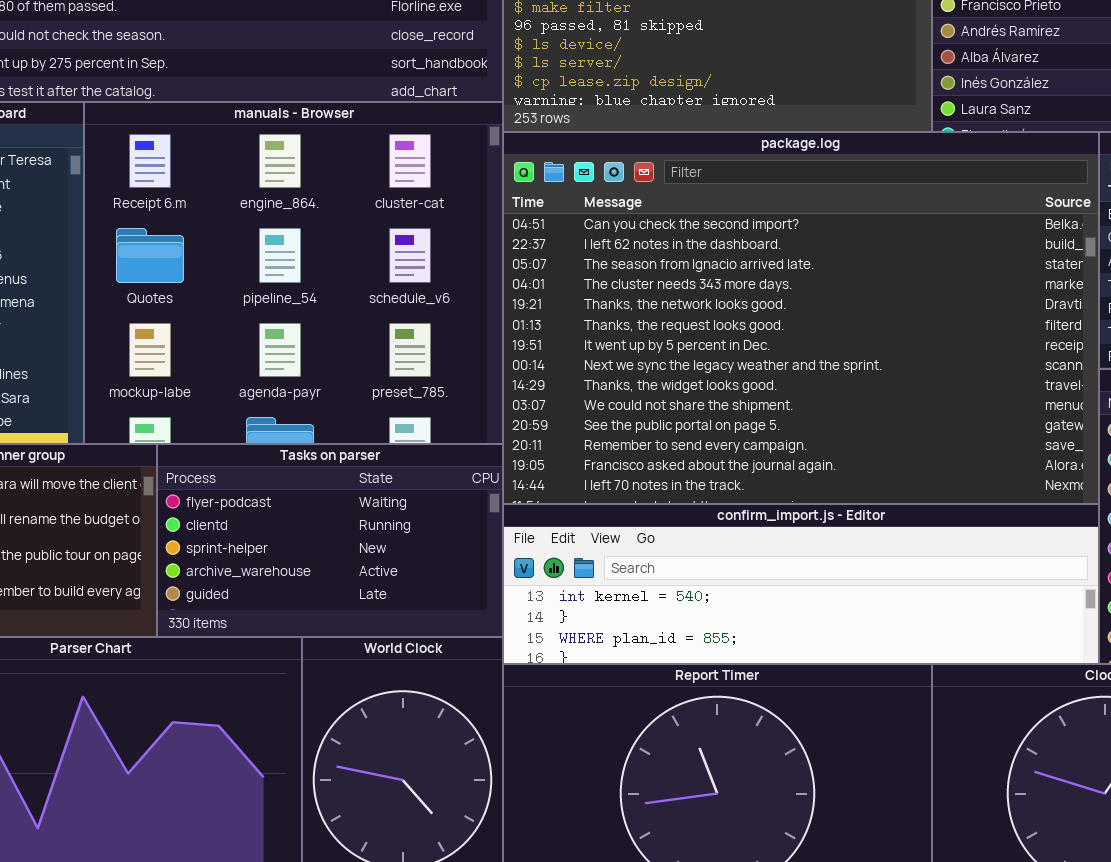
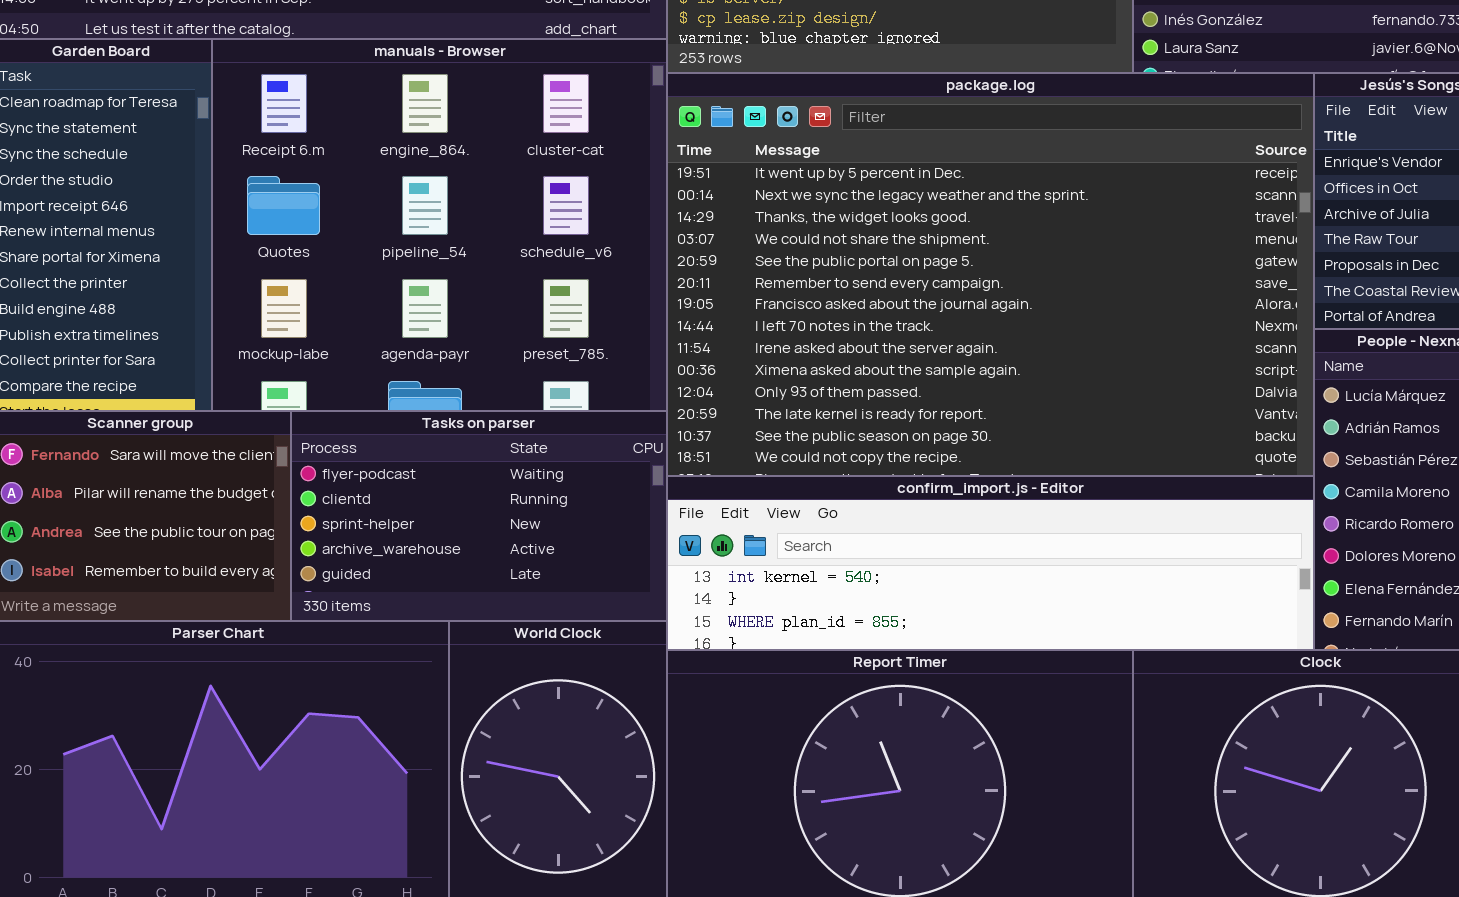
package.log: [503,132,1099,504] -> [667,73,1314,476], scrolled down 6 rows

